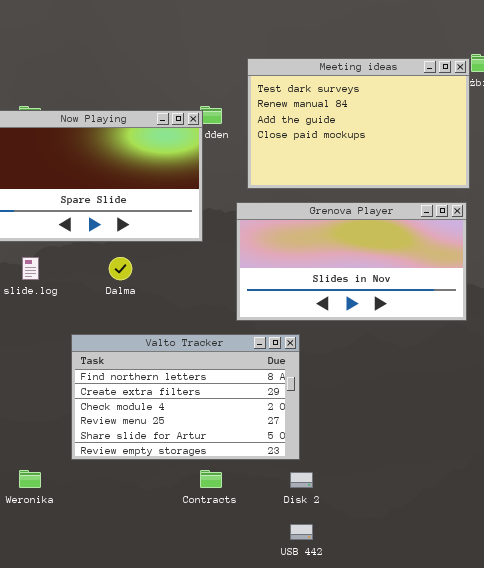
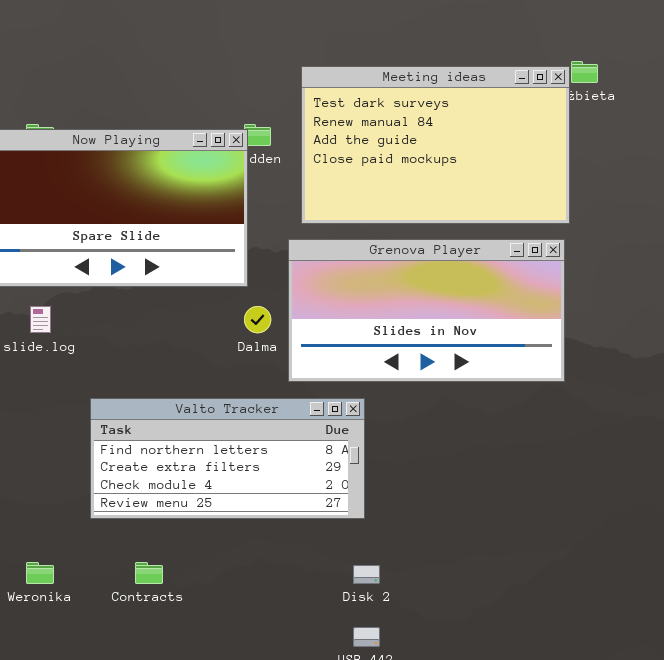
Dalma: [109,257,132,280] -> [244,306,271,333], moved
Valto Tracker: [71,334,300,460] -> [90,398,365,519], resized
Contracts: [200,470,222,488] -> [135,562,163,584], moved

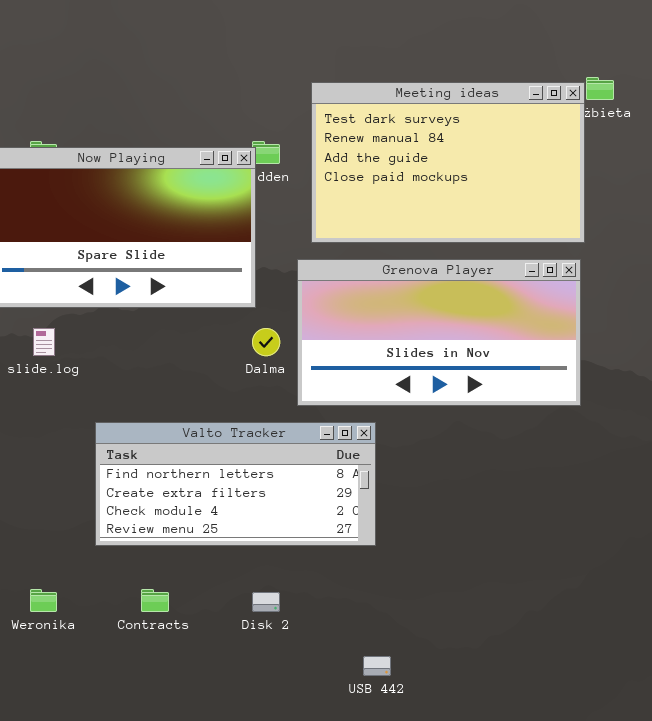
Disk 2: [353,565,380,584] -> [252,592,280,612], moved

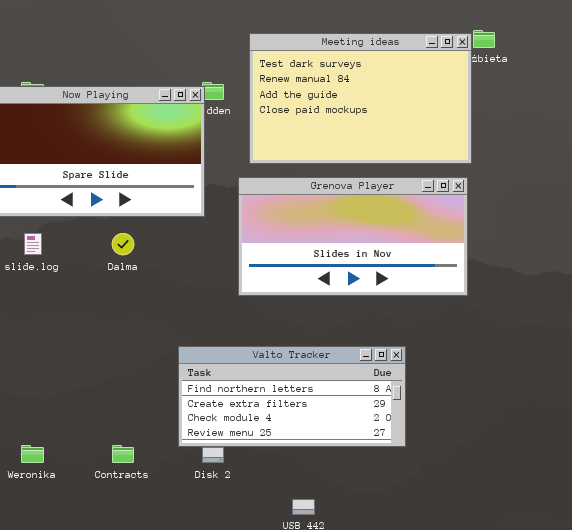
Dalma: [252,328,280,356] -> [112,233,134,255], moved
Valto Tracker: [95,422,376,546] -> [178,346,406,447], moved

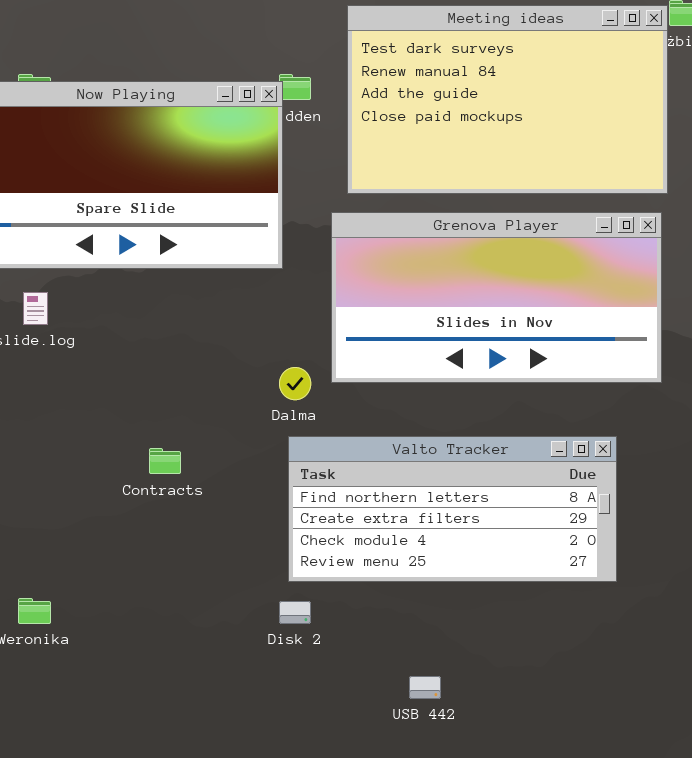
Dalma: [112,233,134,255] -> [279,367,311,400], moved
Valto Tracker: [178,346,406,447] -> [288,436,617,582], moved
Contracts: [112,445,134,463] -> [149,448,181,474], moved

